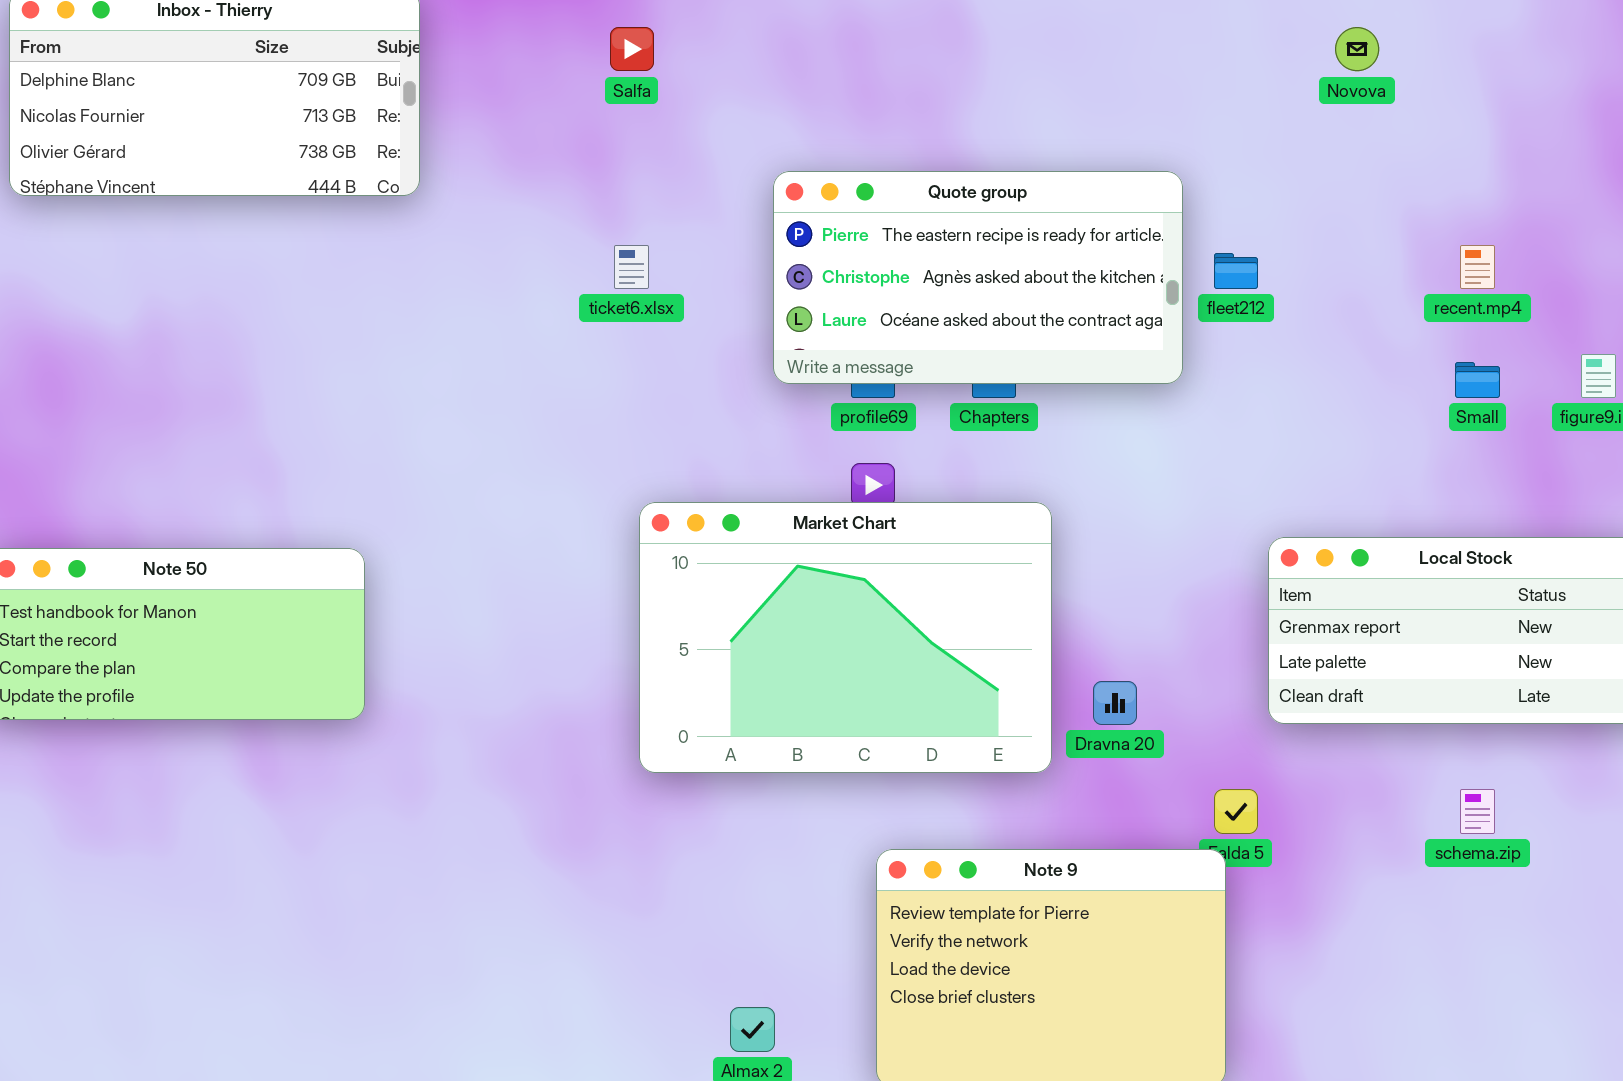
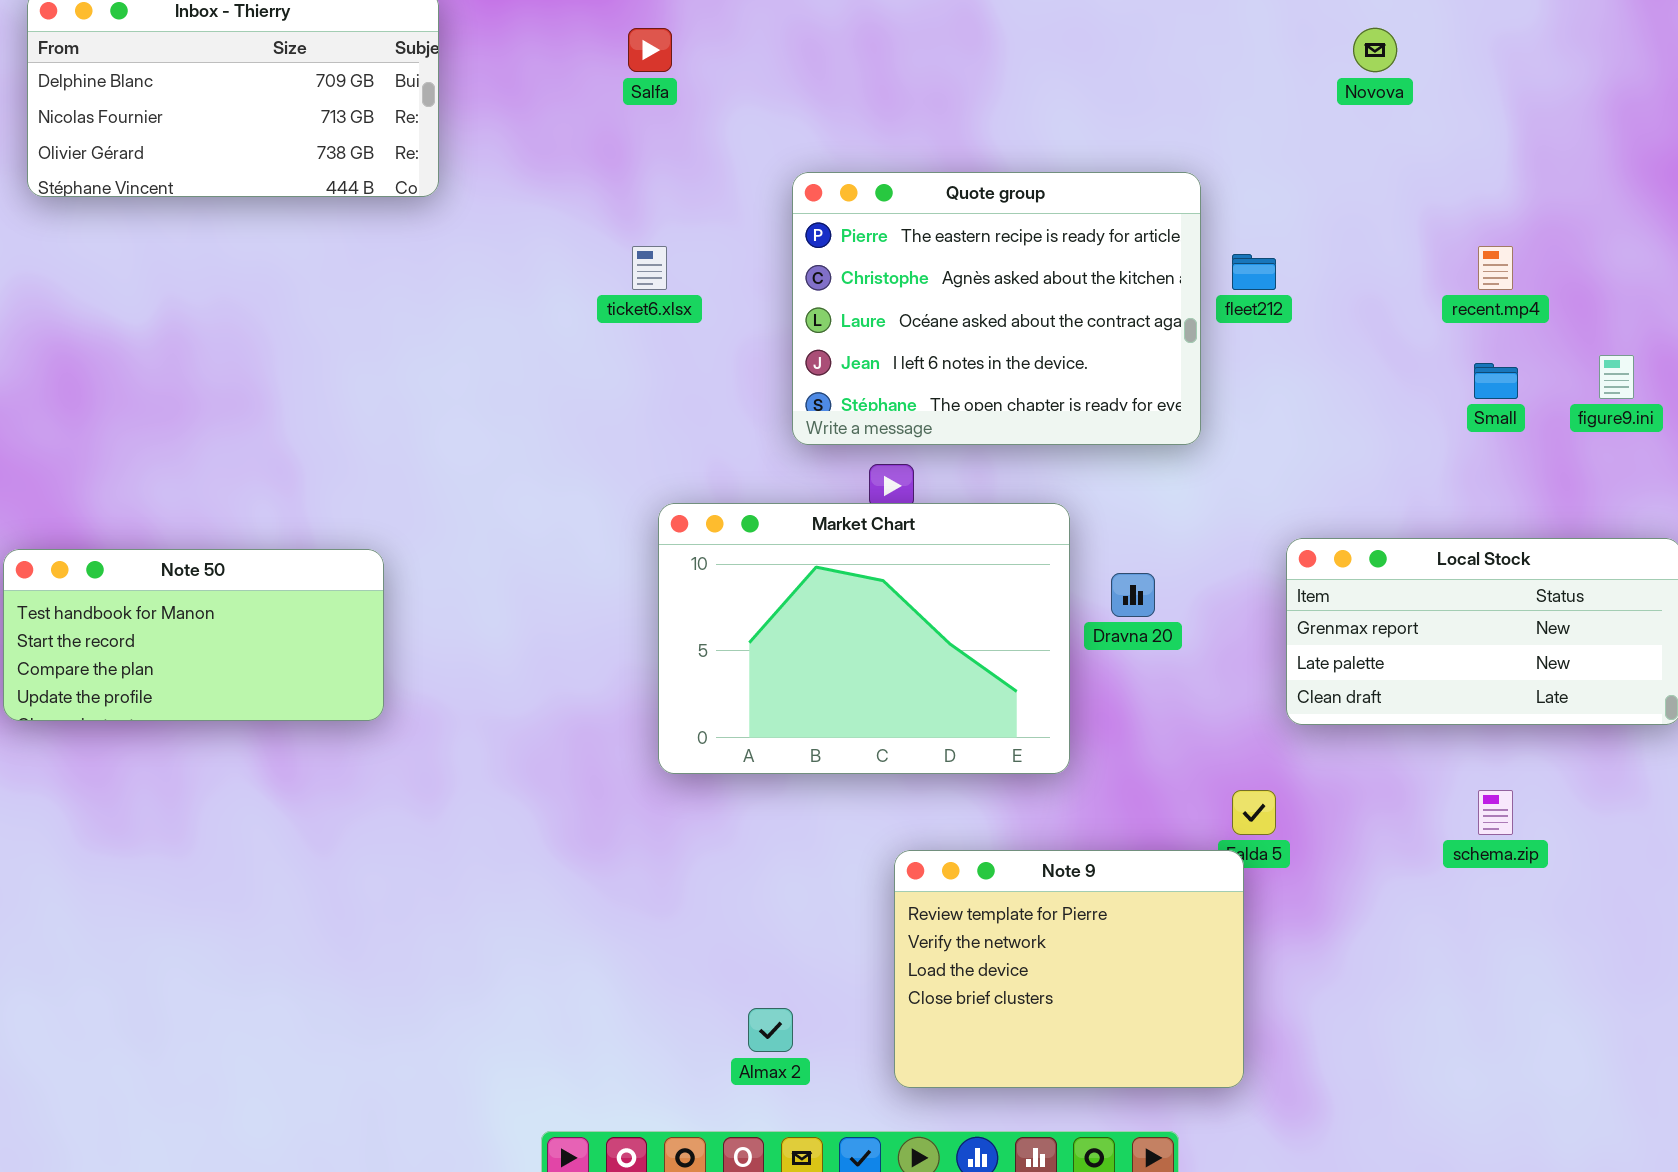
Quote group: [773,171,1183,384] -> [792,172,1201,445], resized
Dravna 20: [1093,681,1137,725] -> [1111,573,1155,617], moved

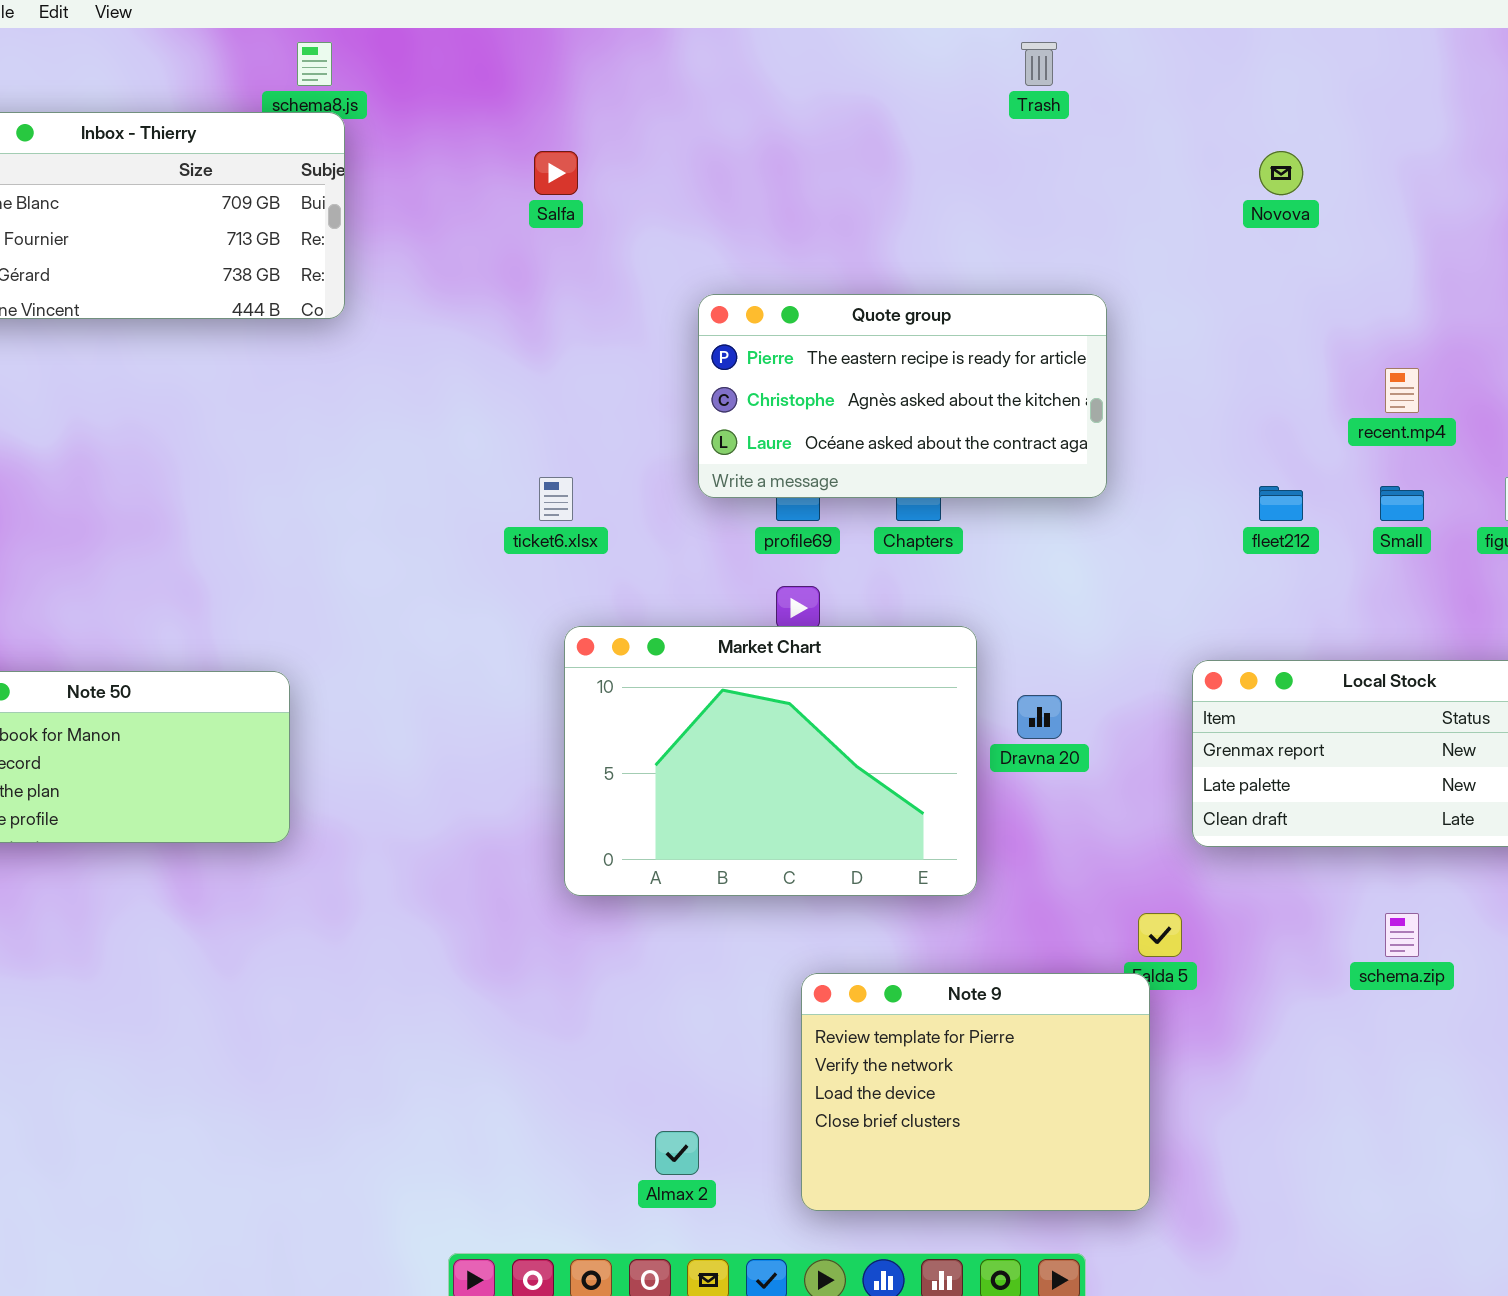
Quote group: [792,172,1201,445] -> [698,294,1107,498], resized
ticket6.xlsx: [632,246,667,290] -> [539,477,573,521], moved
fleet212: [1232,254,1276,290] -> [1259,486,1303,521], moved

